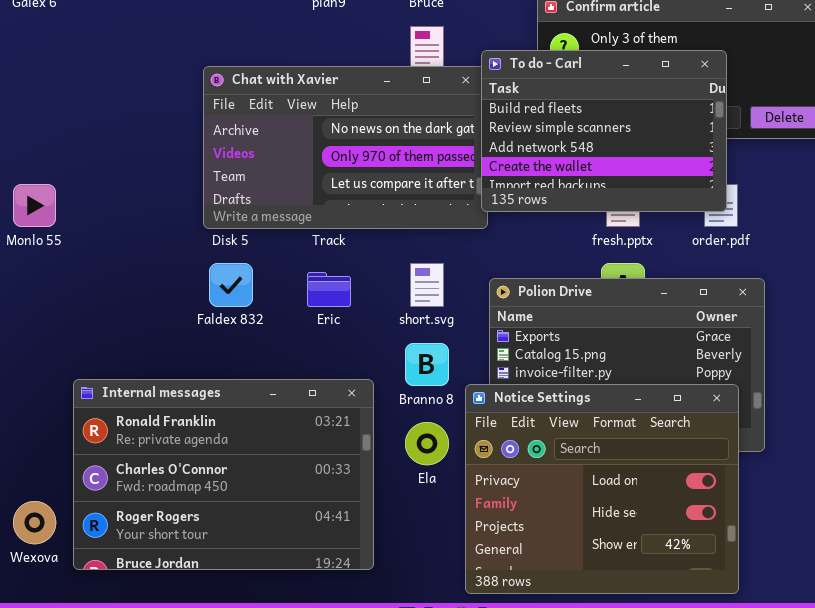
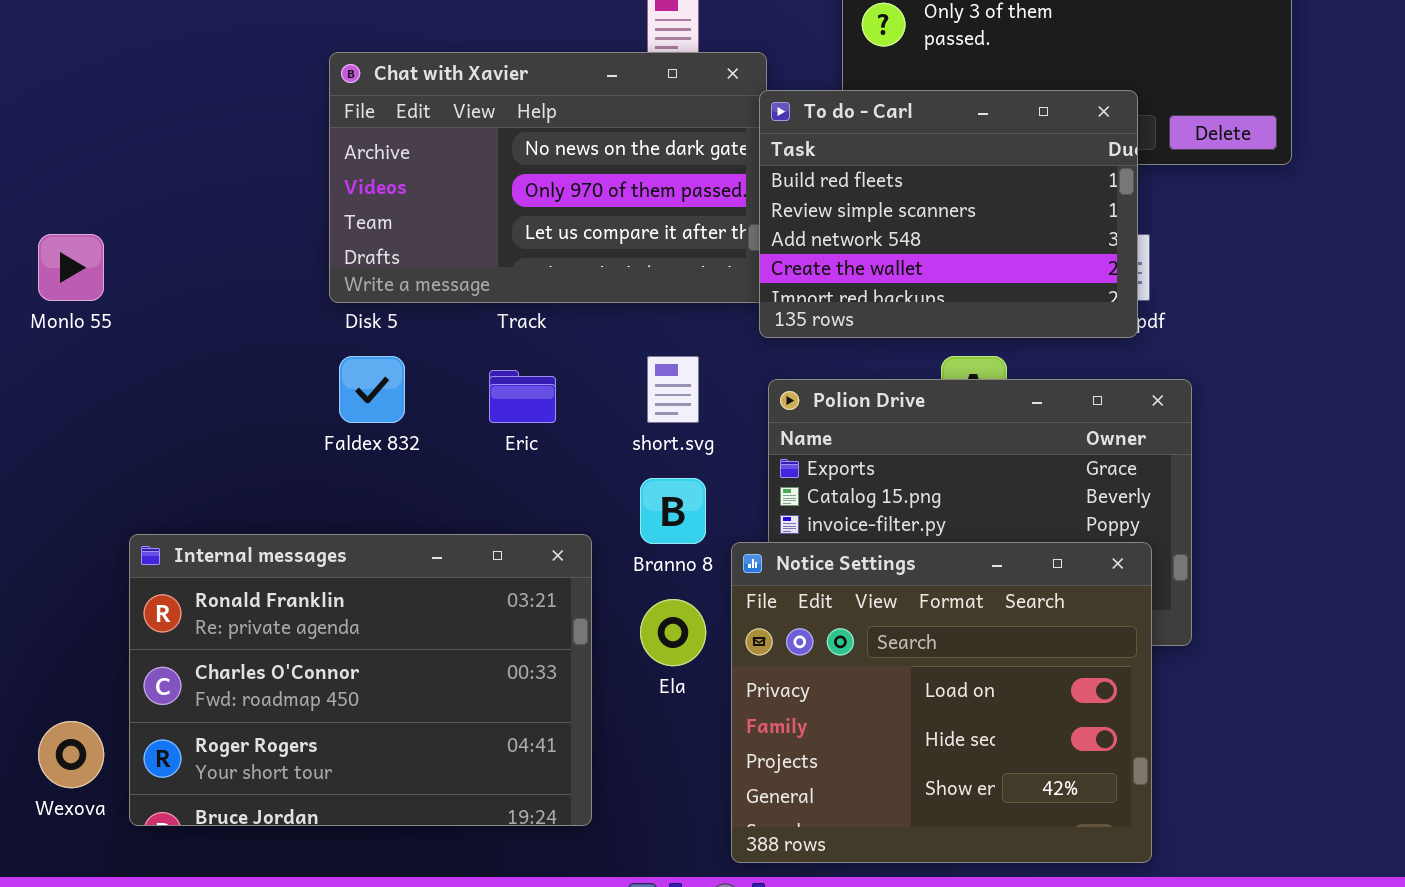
To do - Carl: [481,50,727,212] -> [759,90,1138,338], moved

